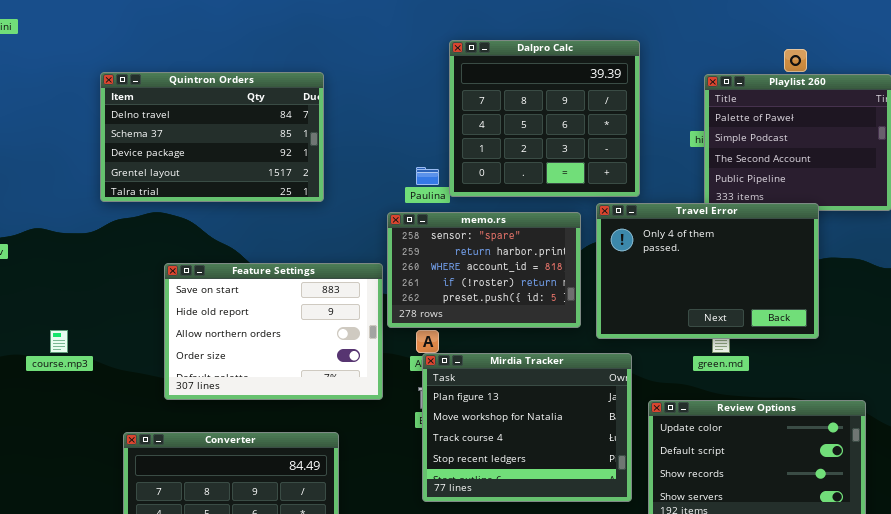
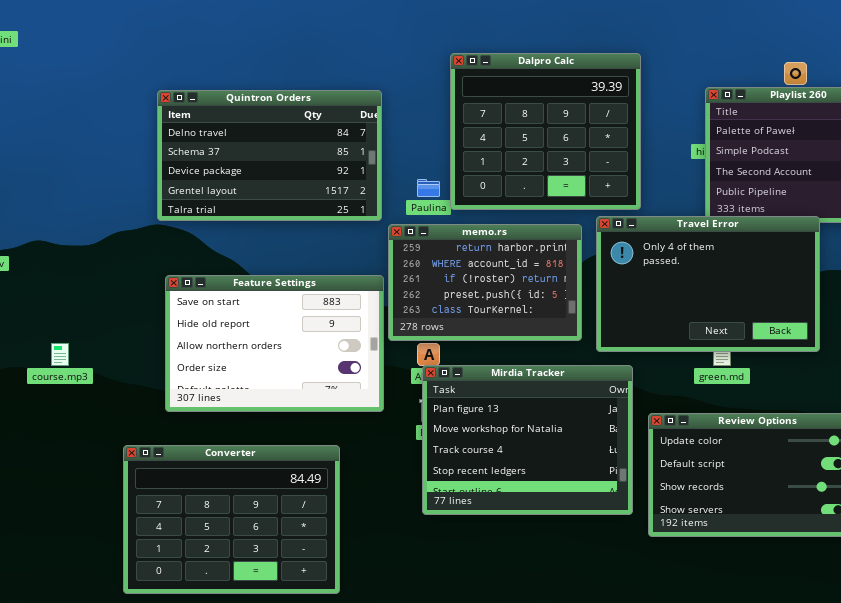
Quintron Orders: [100,72,324,202] -> [157,90,382,221], moved
memo.rs: [387,212,581,328] -> [388,224,582,341], scrolled down 1 row

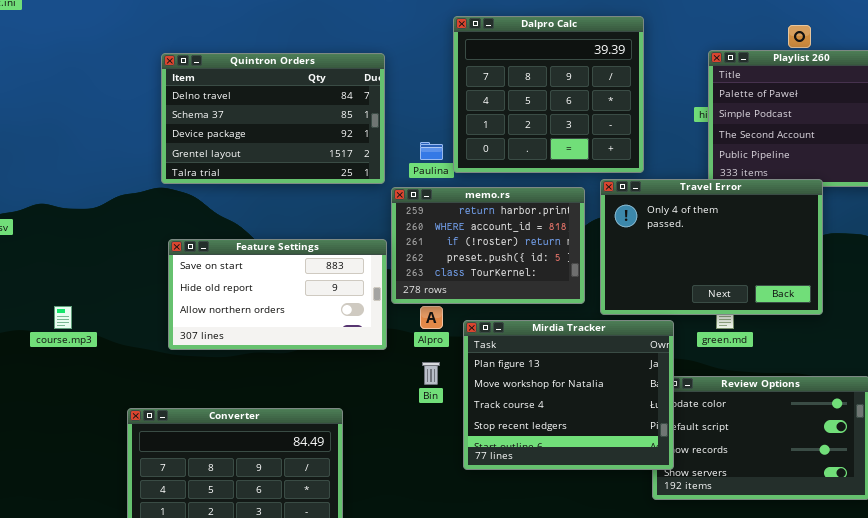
Feature Settings: [165,275,384,412] -> [168,239,387,350], resized
Mirdia Tracker: [422,365,633,515] -> [463,320,674,470], moved

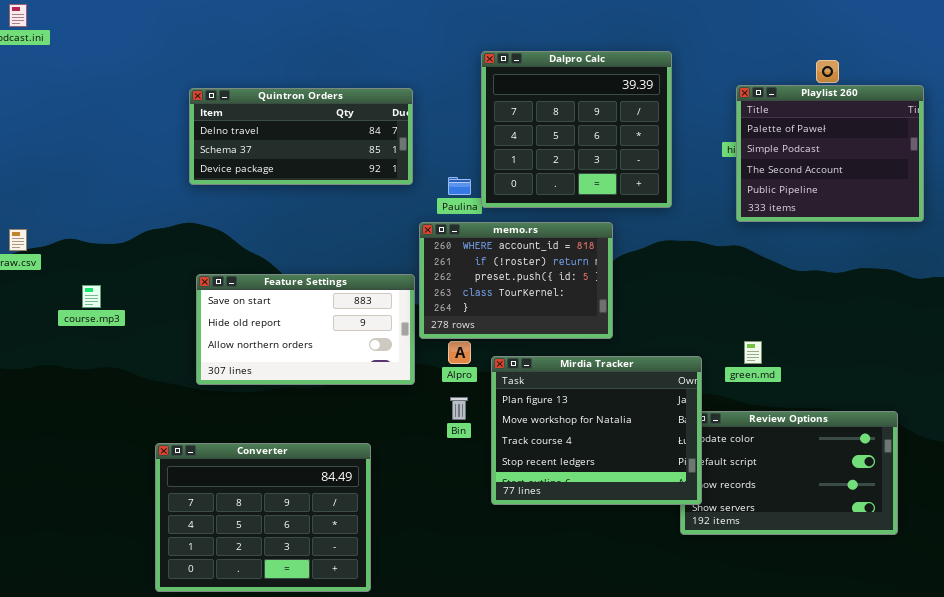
Quintron Orders: [161,53,385,184] -> [189,88,413,185], resized
Travel Error: [600,179,823,315] -> none, closed
memo.rs: [391,187,585,304] -> [419,222,613,339], scrolled down 1 row
course.mp3: [54,306,72,329] -> [82,285,101,308], moved

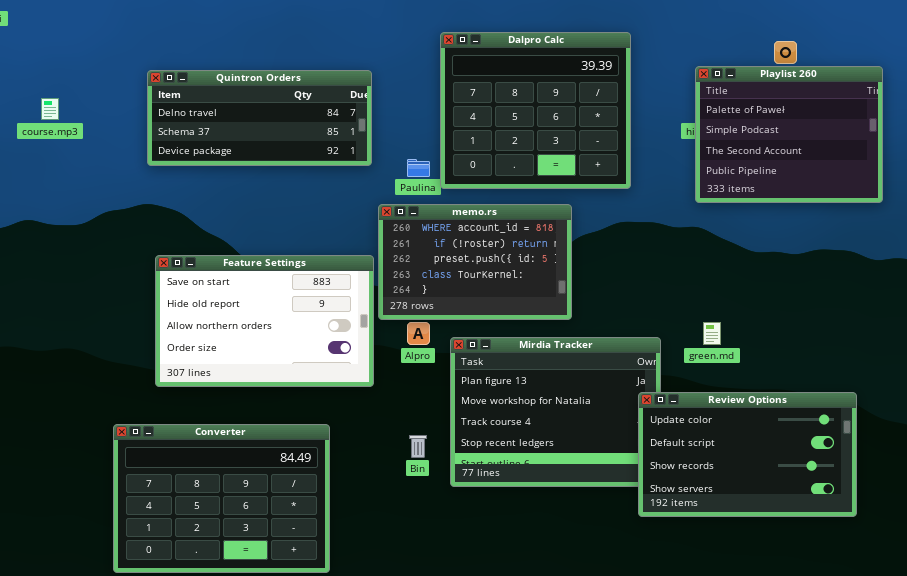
Feature Settings: [196,274,415,385] -> [155,255,374,387], resized
course.mp3: [82,285,101,308] -> [41,98,59,120], moved
Bin: [450,397,468,420] -> [409,435,427,458], moved
Review Options: [680,411,898,535] -> [638,392,857,517], raised

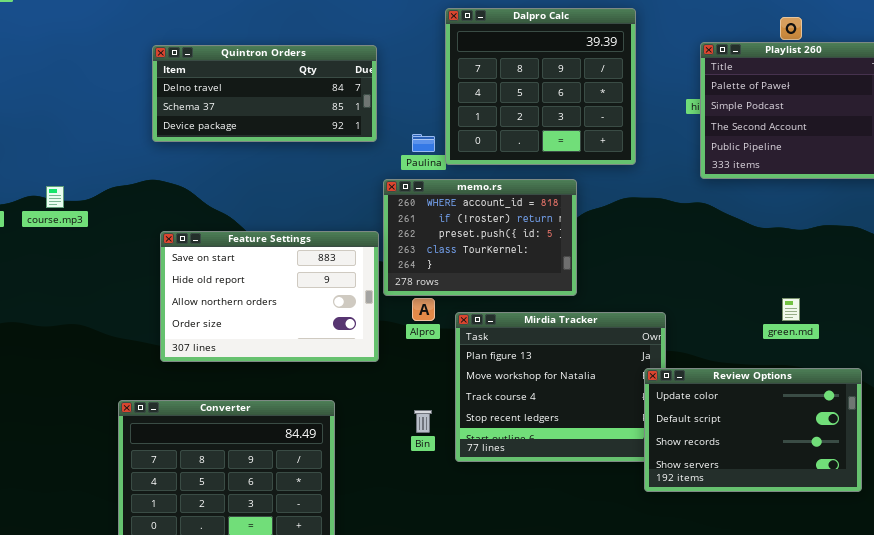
course.mp3: [41,98,59,120] -> [46,186,64,208], moved
green.md: [703,322,721,345] -> [782,298,800,321], moved

